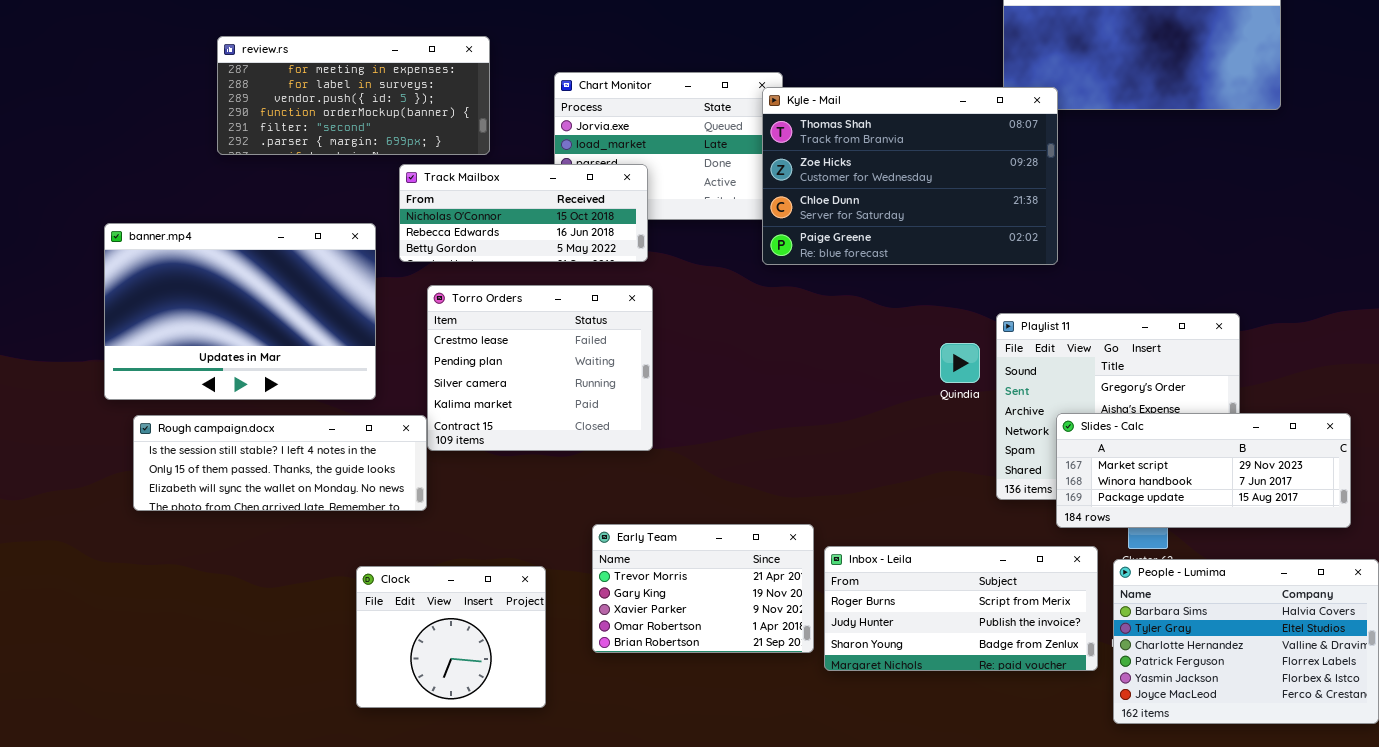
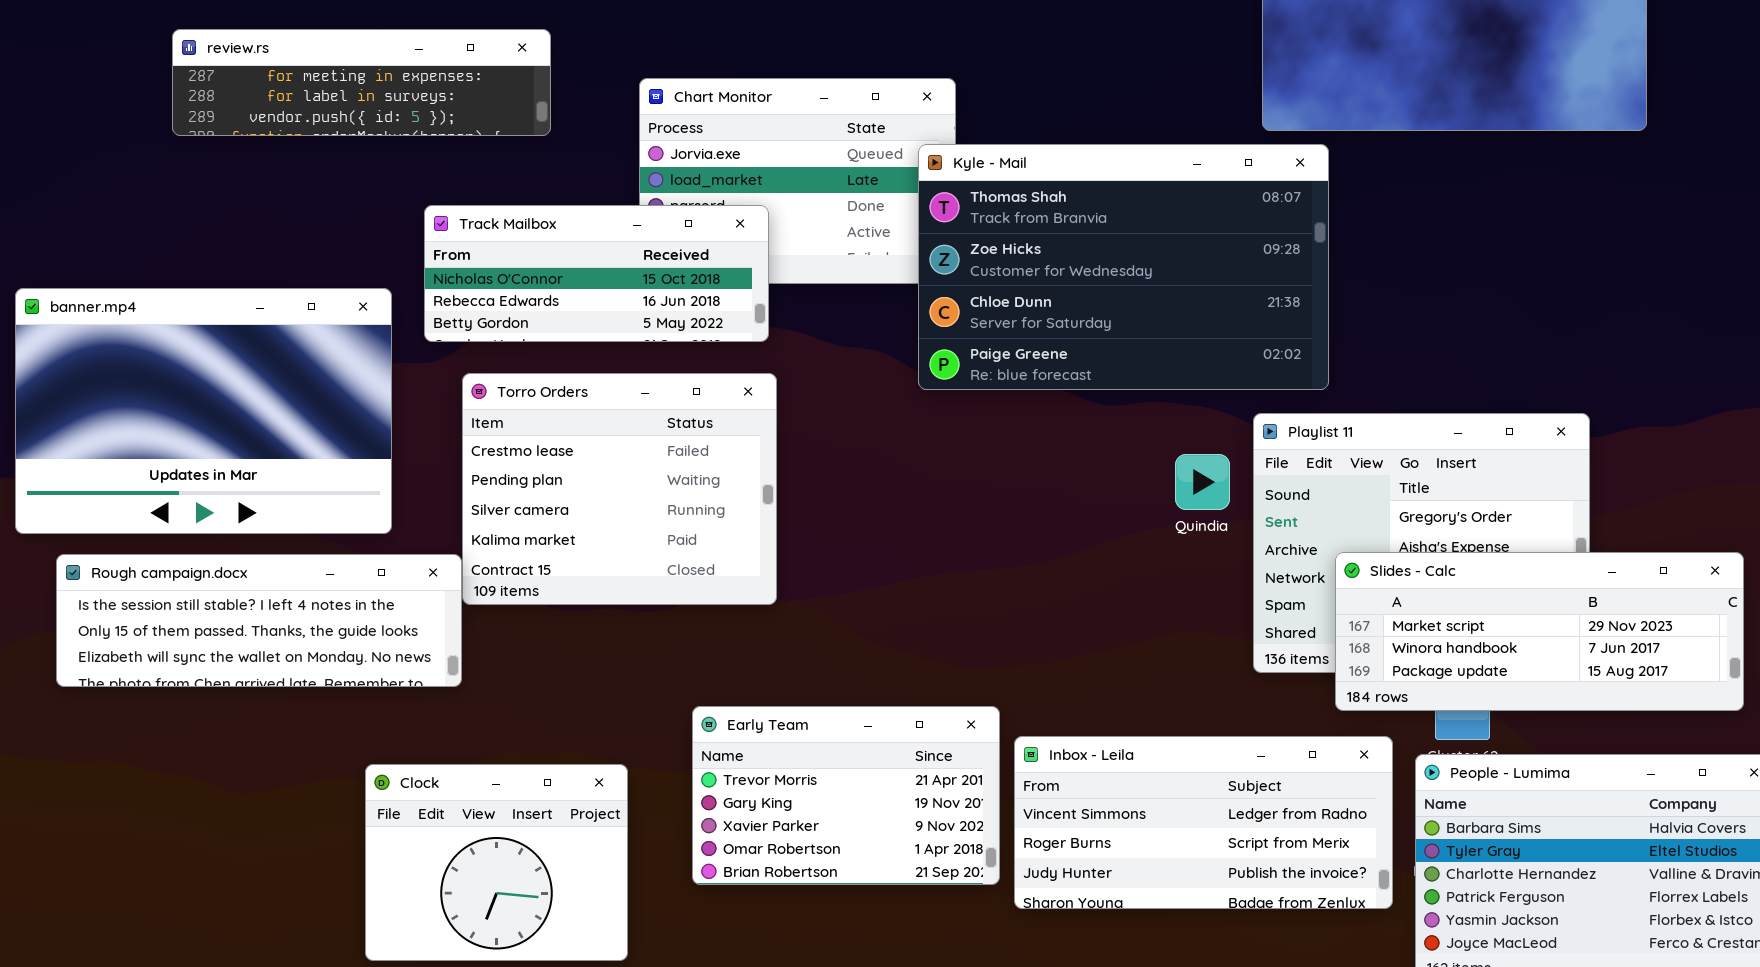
review.rs: [217,36,490,155] -> [172,29,551,136], resized
Kyle - Mail: [762,87,1058,265] -> [918,144,1329,390], moved
Inbox - Leila: [824,546,1098,671] -> [1014,736,1393,909], scrolled up 1 row

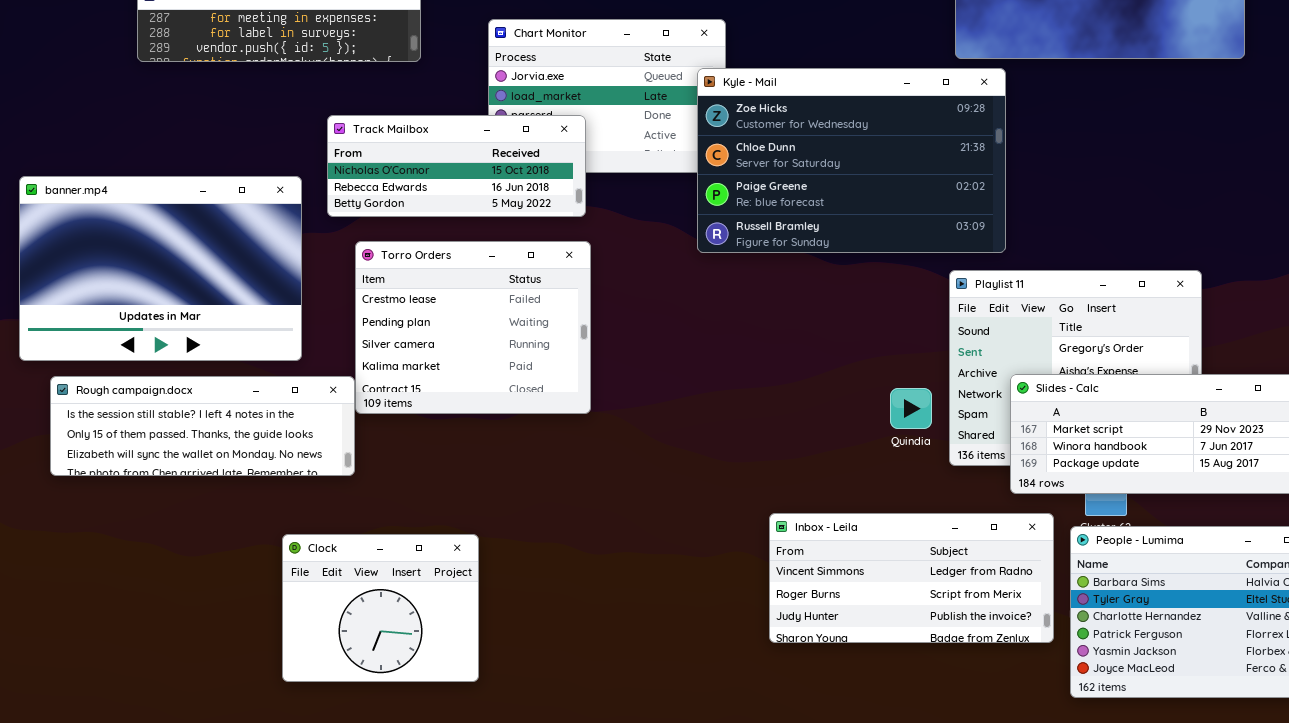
Kyle - Mail: [918,144,1329,390] -> [697,68,1006,253], scrolled down 1 row
Quindia: [1175,454,1230,510] -> [890,388,932,429], moved
Early Team: [692,706,1000,885] -> none, closed

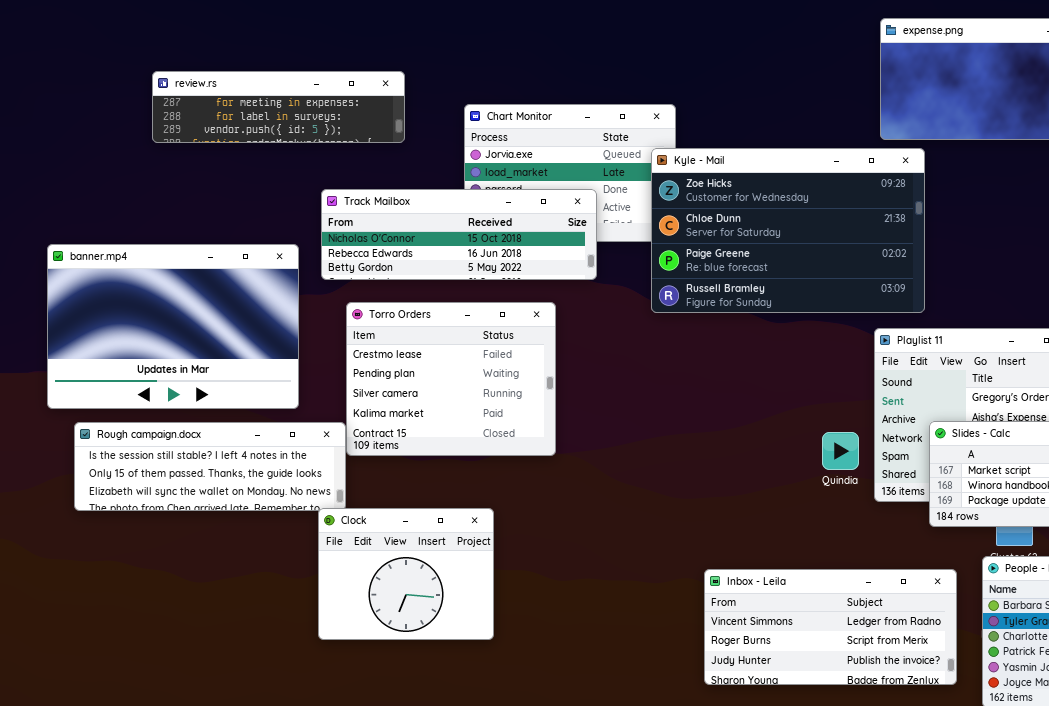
Track Mailbox: [327,115,586,217] -> [321,189,597,280], resized
Inbox - Leila: [769,513,1054,643] -> [704,569,957,685], moved
Clock: [282,534,479,682] -> [318,508,494,640], moved

